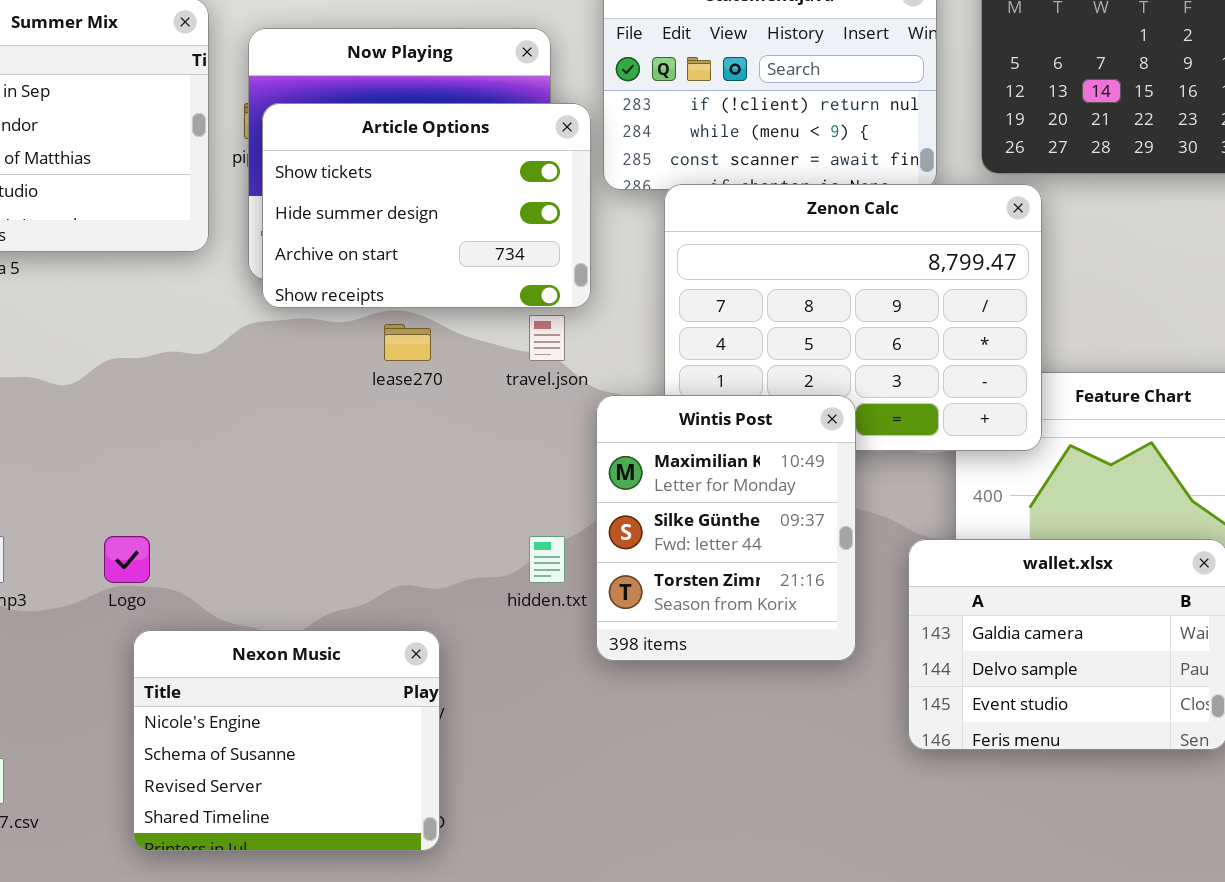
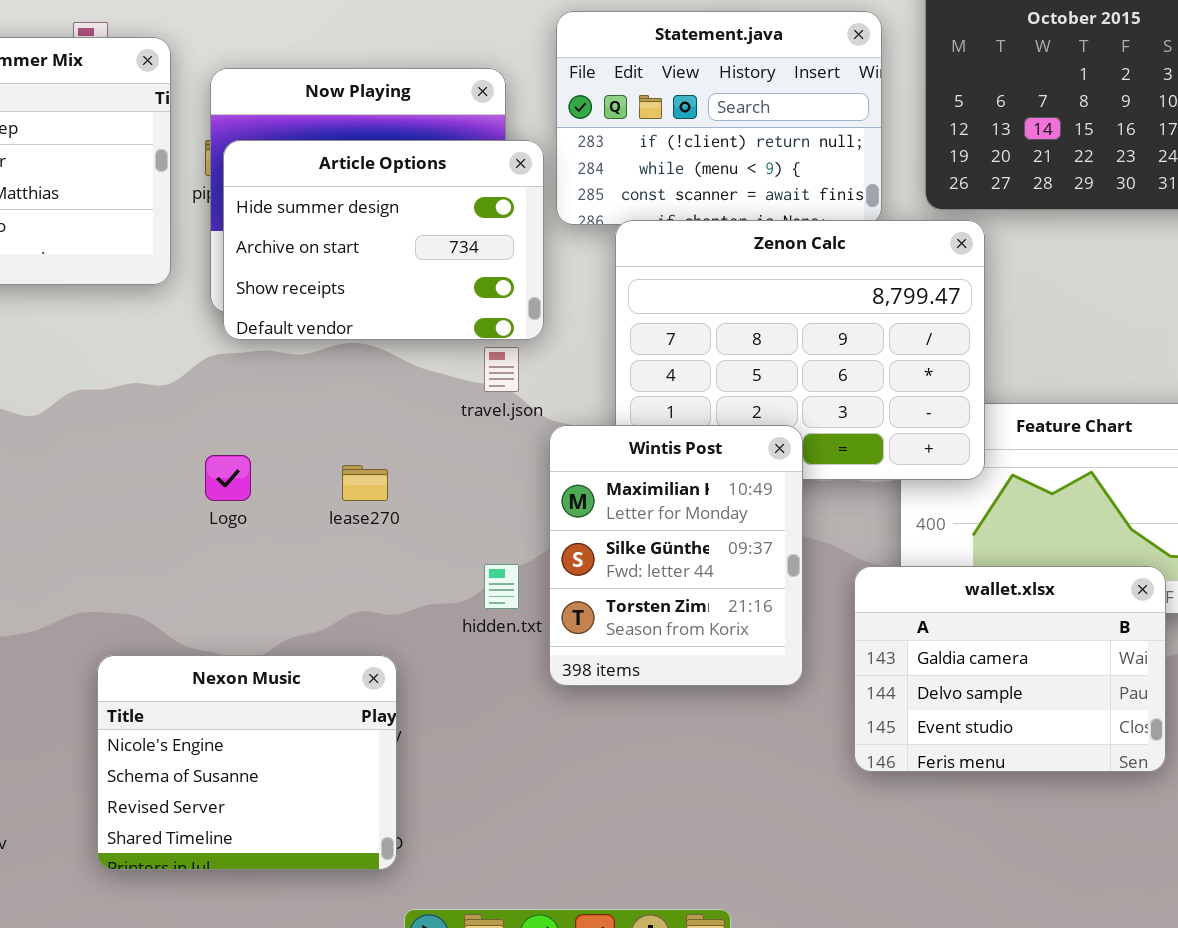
Article Options: [262,103,591,308] -> [223,140,544,340], scrolled down 1 row
lease270: [384,324,431,361] -> [342,465,388,501], moved
Logo: [104,536,150,583] -> [205,455,251,501], moved

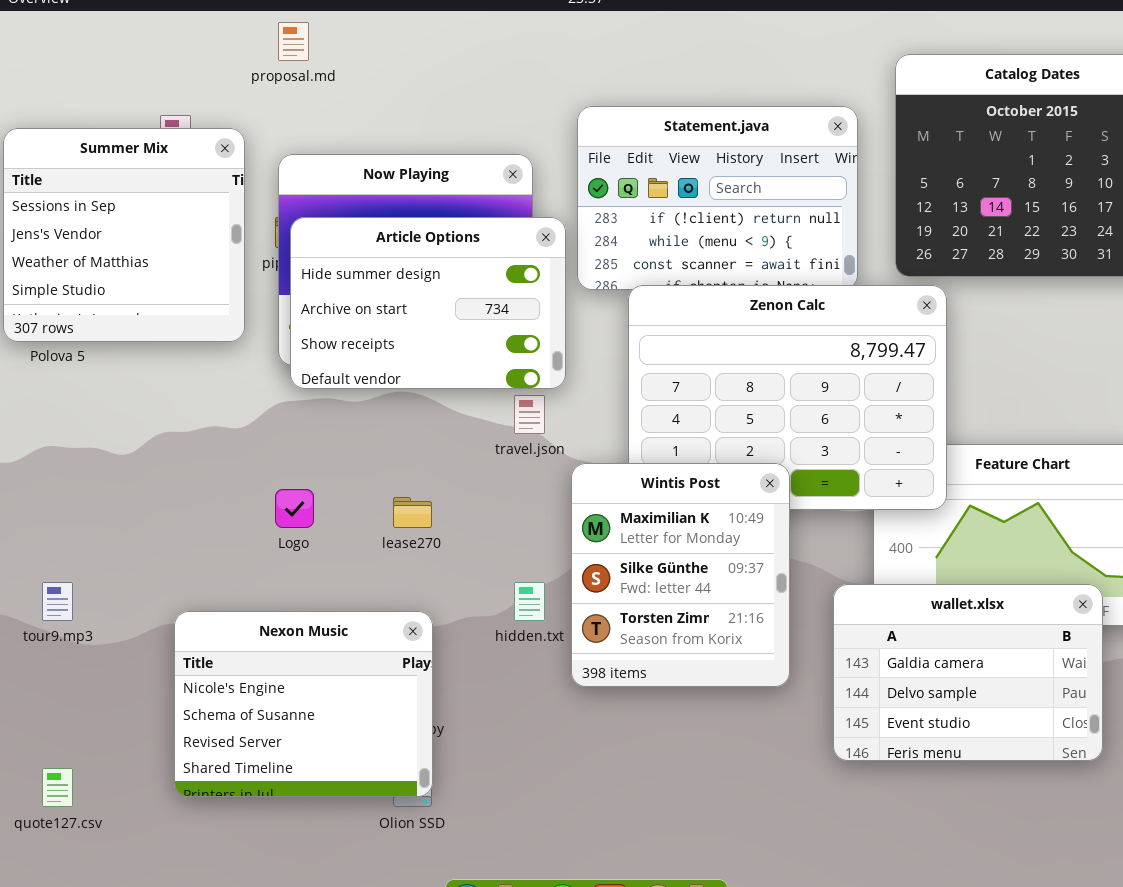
Nexon Music: [97,655,397,870] -> [174,611,433,797], moved

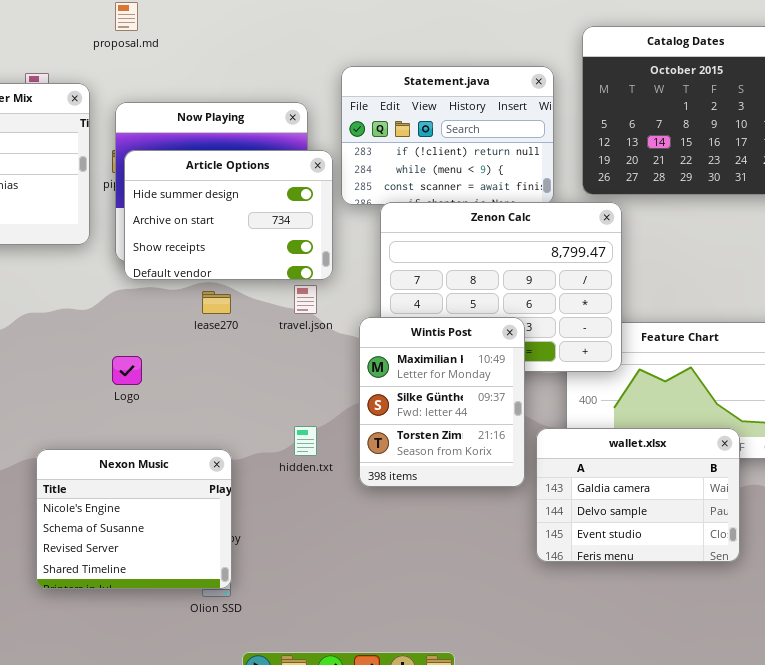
Wintis Post: [571,463,790,687] -> [359,317,525,487], moved
lease270: [393,497,432,528] -> [202,291,231,314], moved

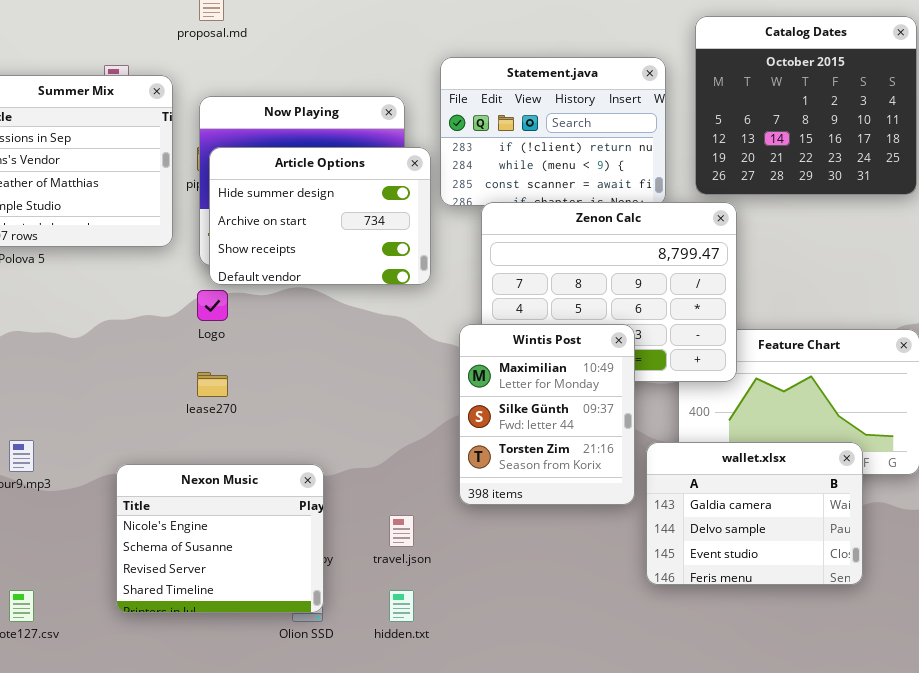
travel.json: [294,285,317,314] -> [389,515,414,547], moved
lease270: [202,291,231,314] -> [197,372,228,397], moved
Logo: [112,356,142,385] -> [197,290,228,321], moved
hidden.txt: [294,426,317,456] -> [389,590,414,622], moved

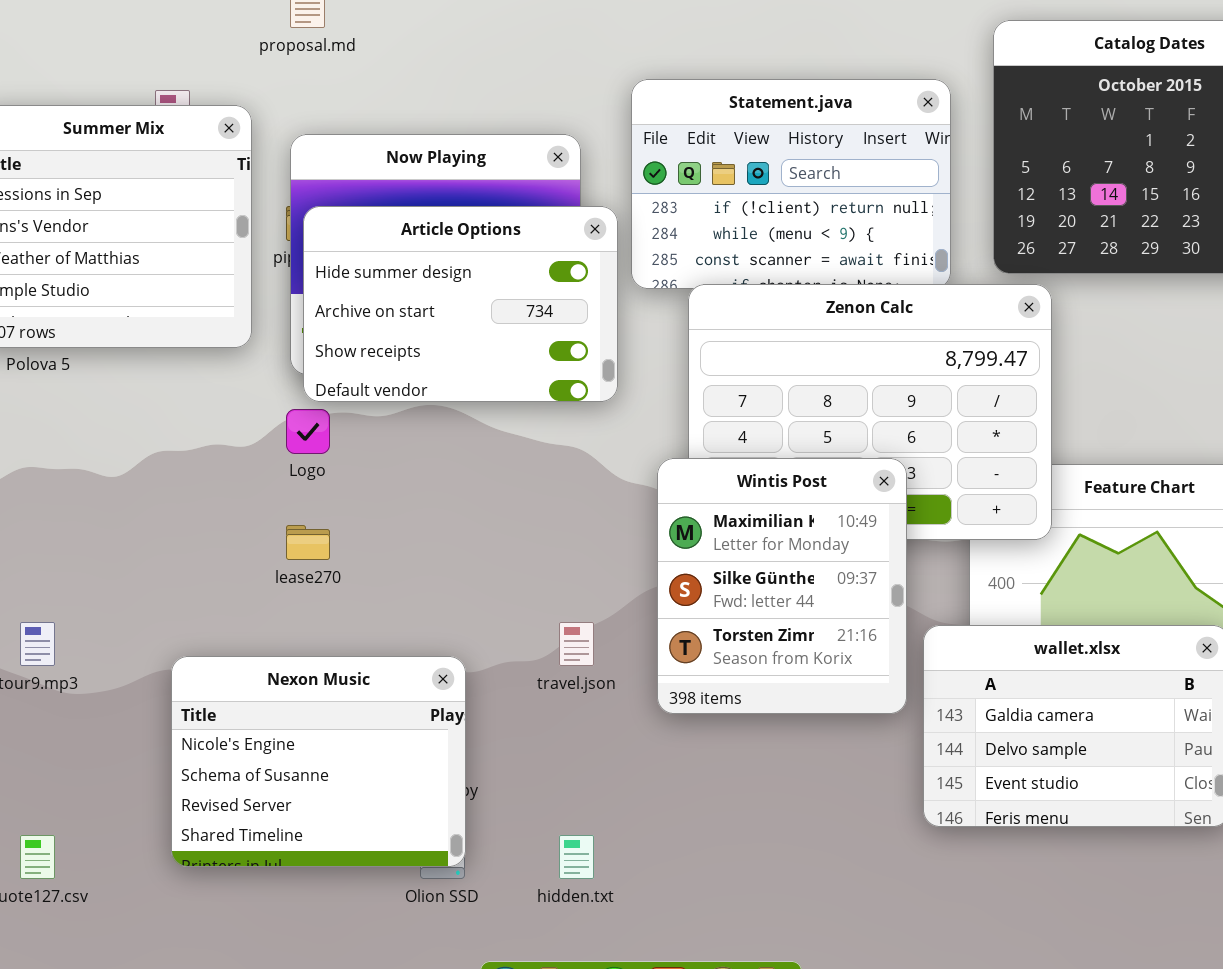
travel.json: [389,515,414,547] -> [559,622,594,666], moved

